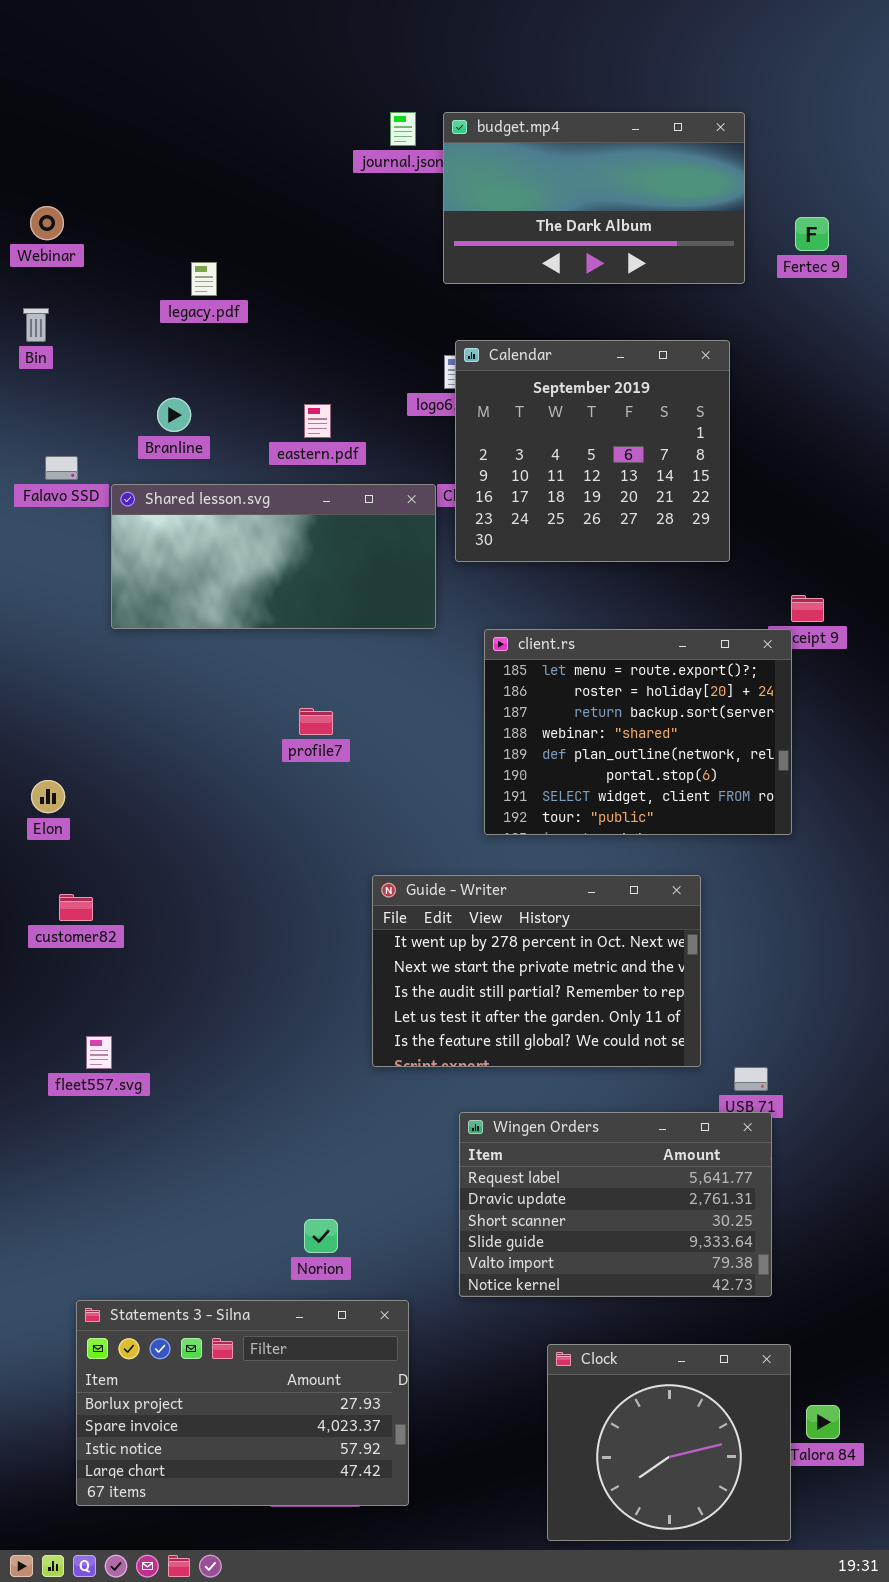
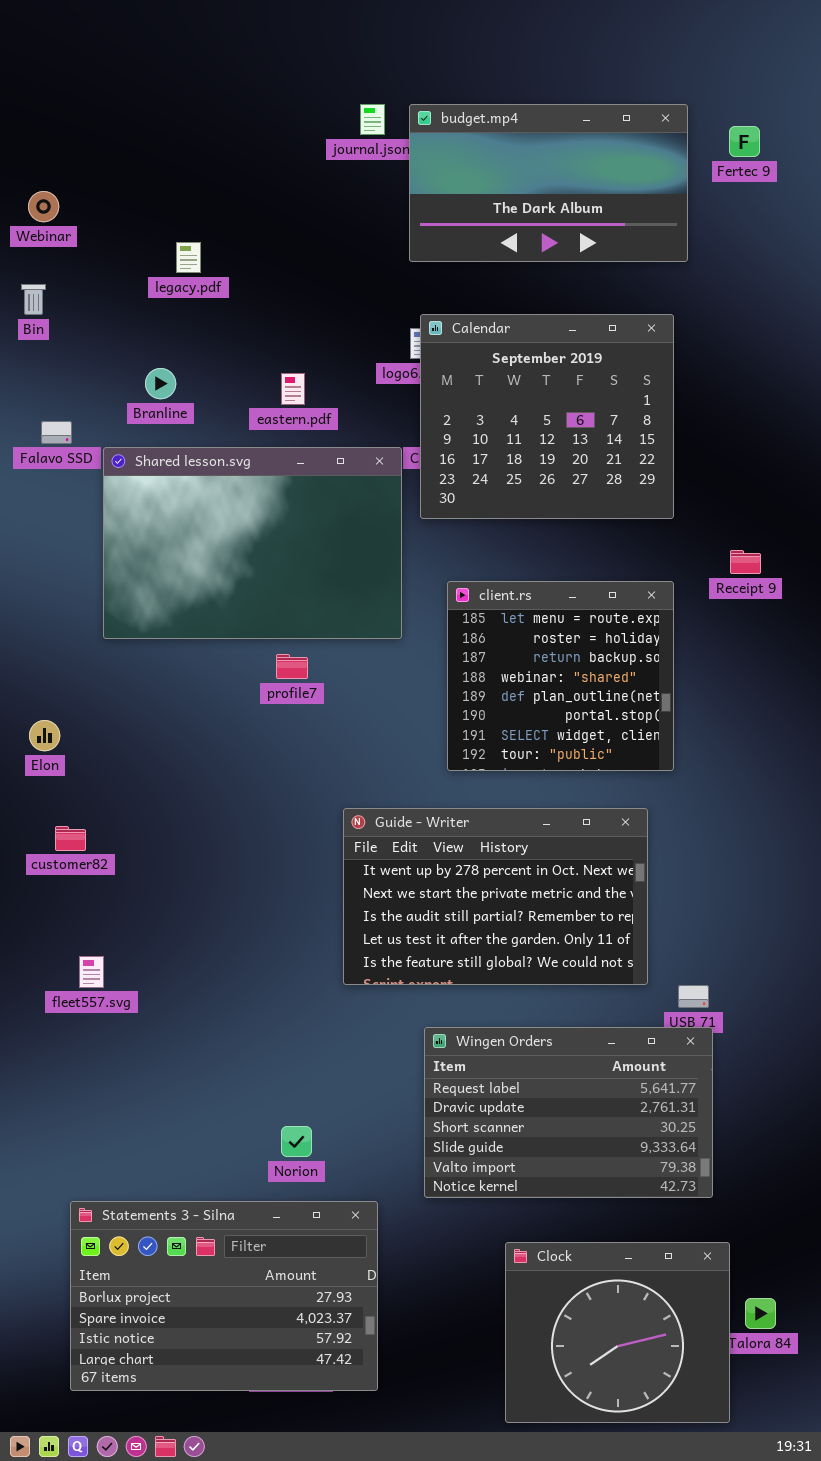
Fertec 9: [795,217,829,251] -> [729,126,760,157], moved
Shared lesson.svg: [111,484,436,629] -> [103,447,402,639], resized
client.rs: [484,629,792,835] -> [447,581,674,771], resized

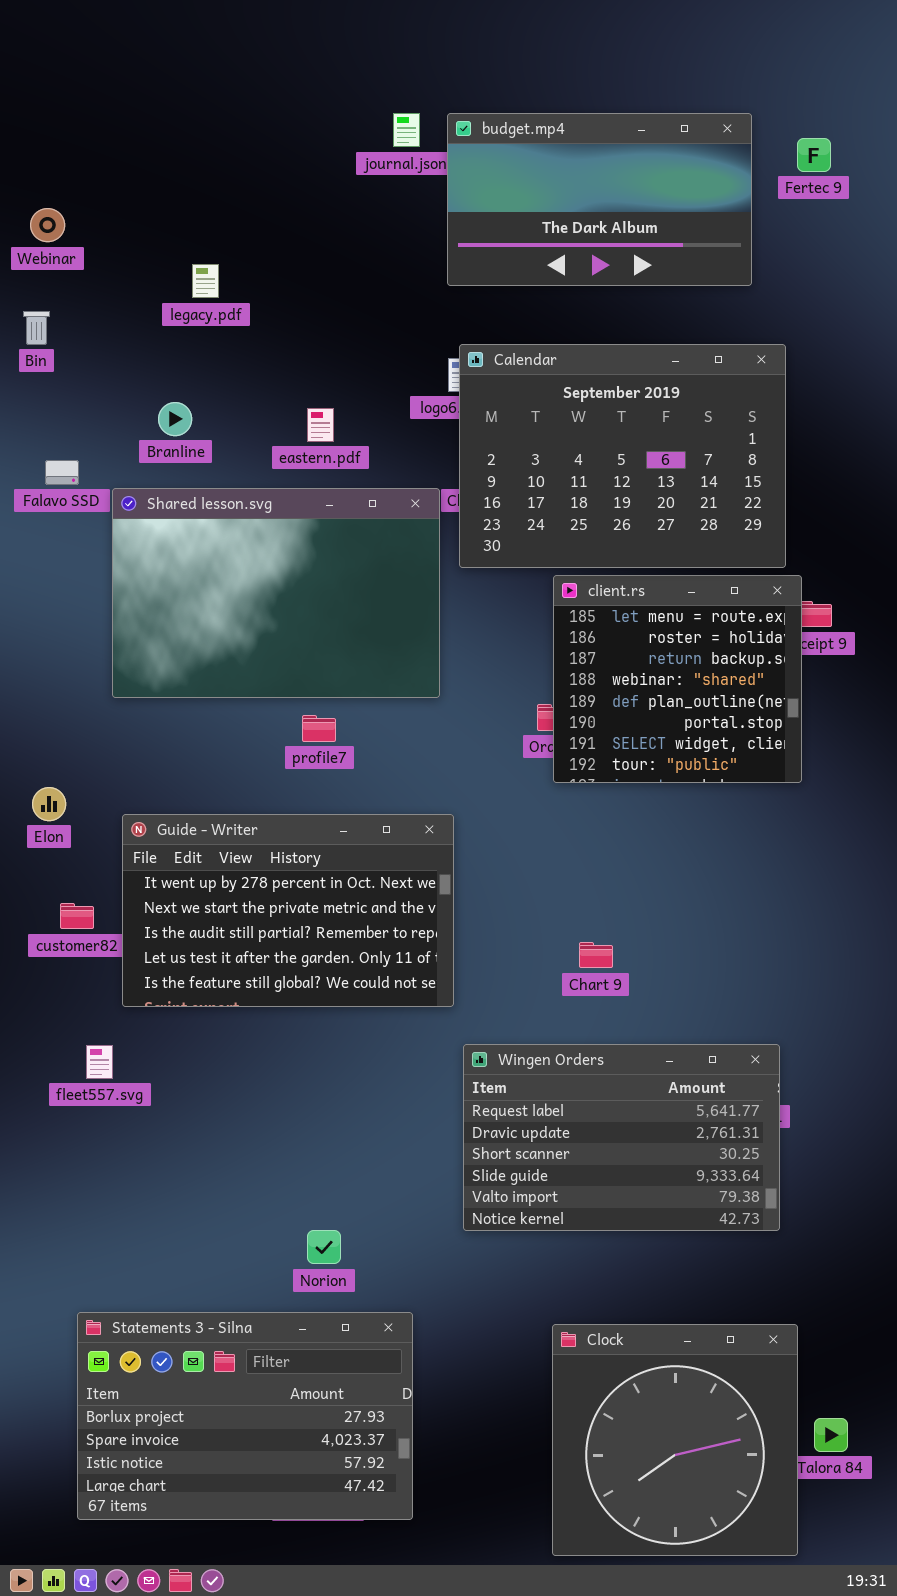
Calendar: [420,314,674,519] -> [459,344,786,568], resized
client.rs: [447,581,674,771] -> [553,575,802,783], moved
Guide - Writer: [343,808,648,985] -> [122,814,454,1007], moved
Wingen Orders: [424,1027,713,1198] -> [463,1044,780,1231], moved
Clock: [505,1242,730,1423] -> [552,1324,798,1556], resized

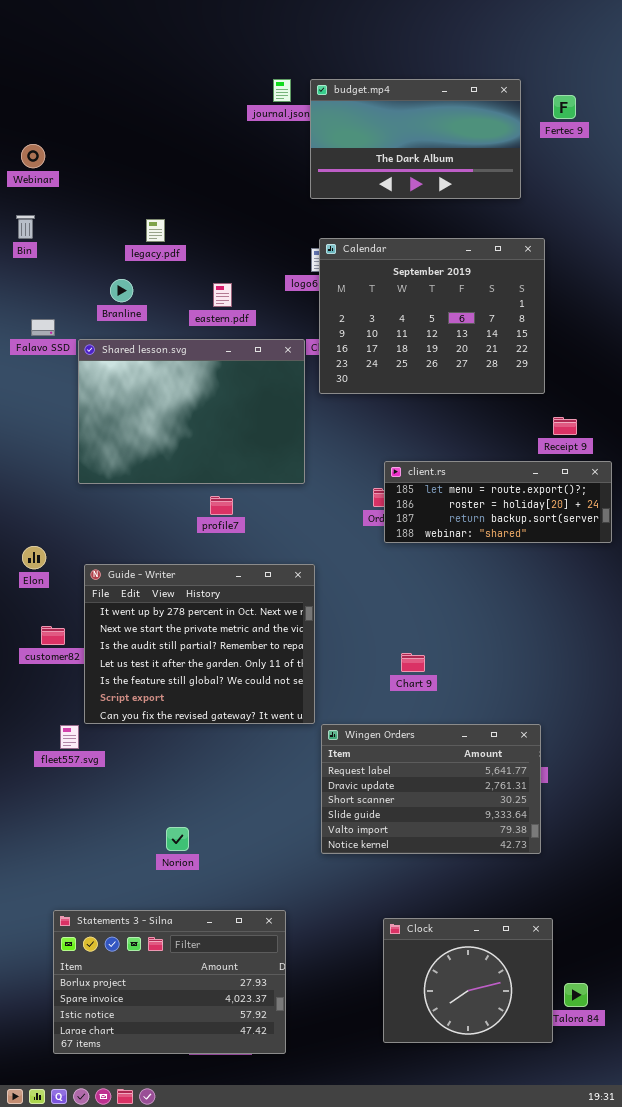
legacy.pdf: [192,264,219,298] -> [146,219,165,242], moved
client.rs: [553,575,802,783] -> [384,461,612,543], resized
Guide - Writer: [122,814,454,1007] -> [84,564,315,724], resized
Norion: [307,1230,341,1264] -> [166,827,189,851], moved
Clock: [552,1324,798,1556] -> [383,918,553,1043], resized

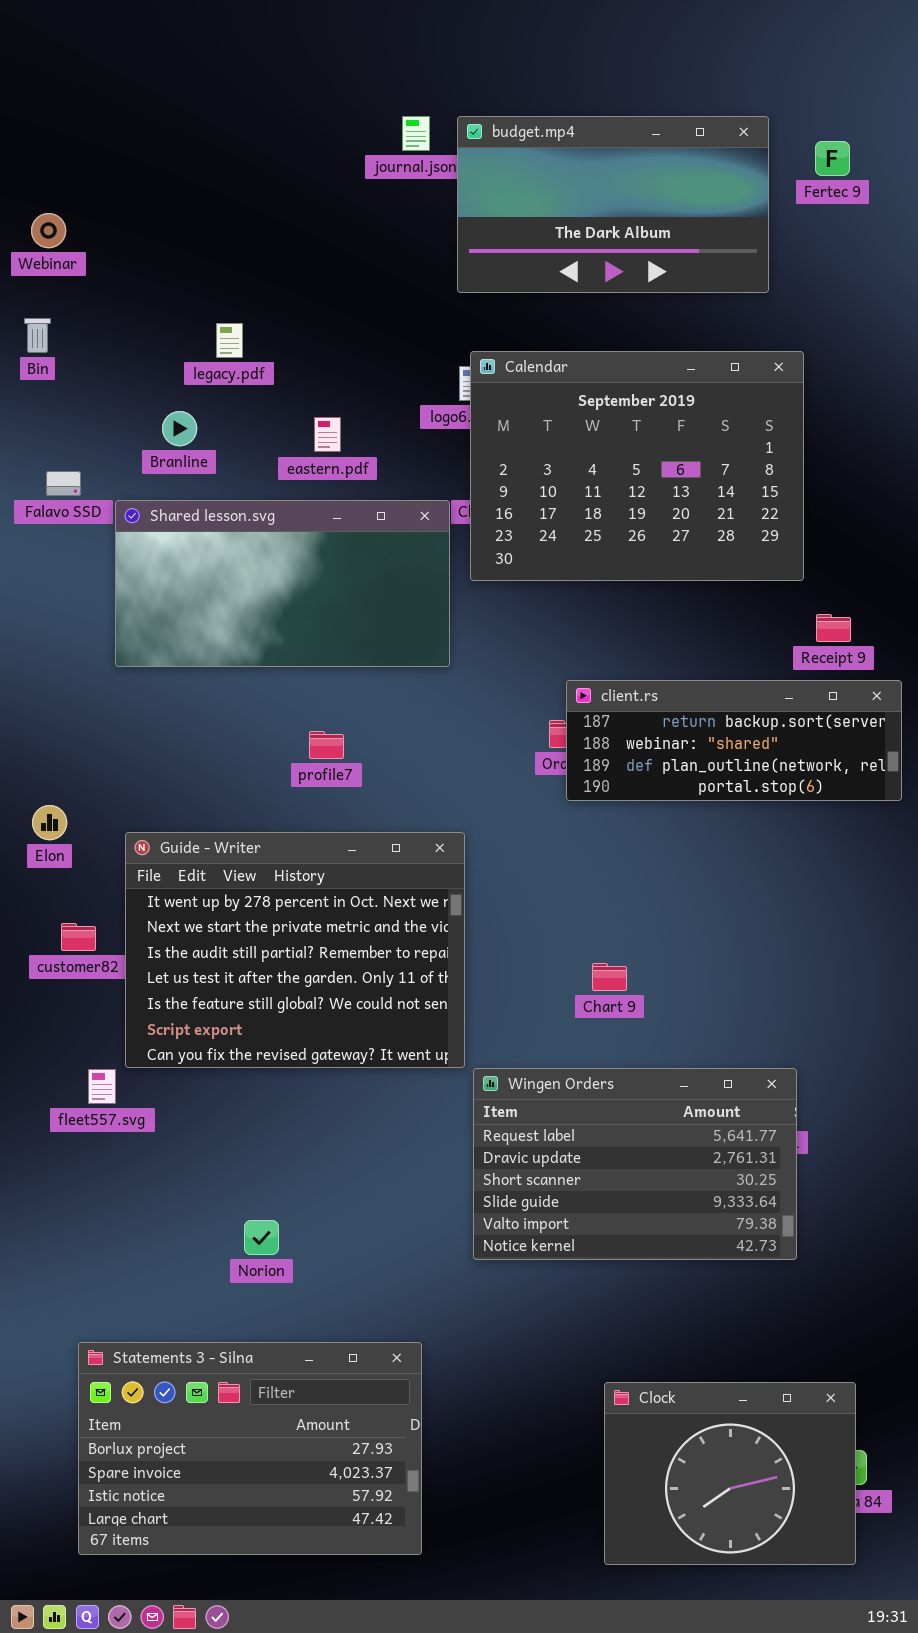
Shared lesson.svg: [78,339,305,484] -> [115,500,450,667], resized
client.rs: [384,461,612,543] -> [566,680,902,801], scrolled down 2 rows
Clock: [383,918,553,1043] -> [604,1382,856,1565], moved

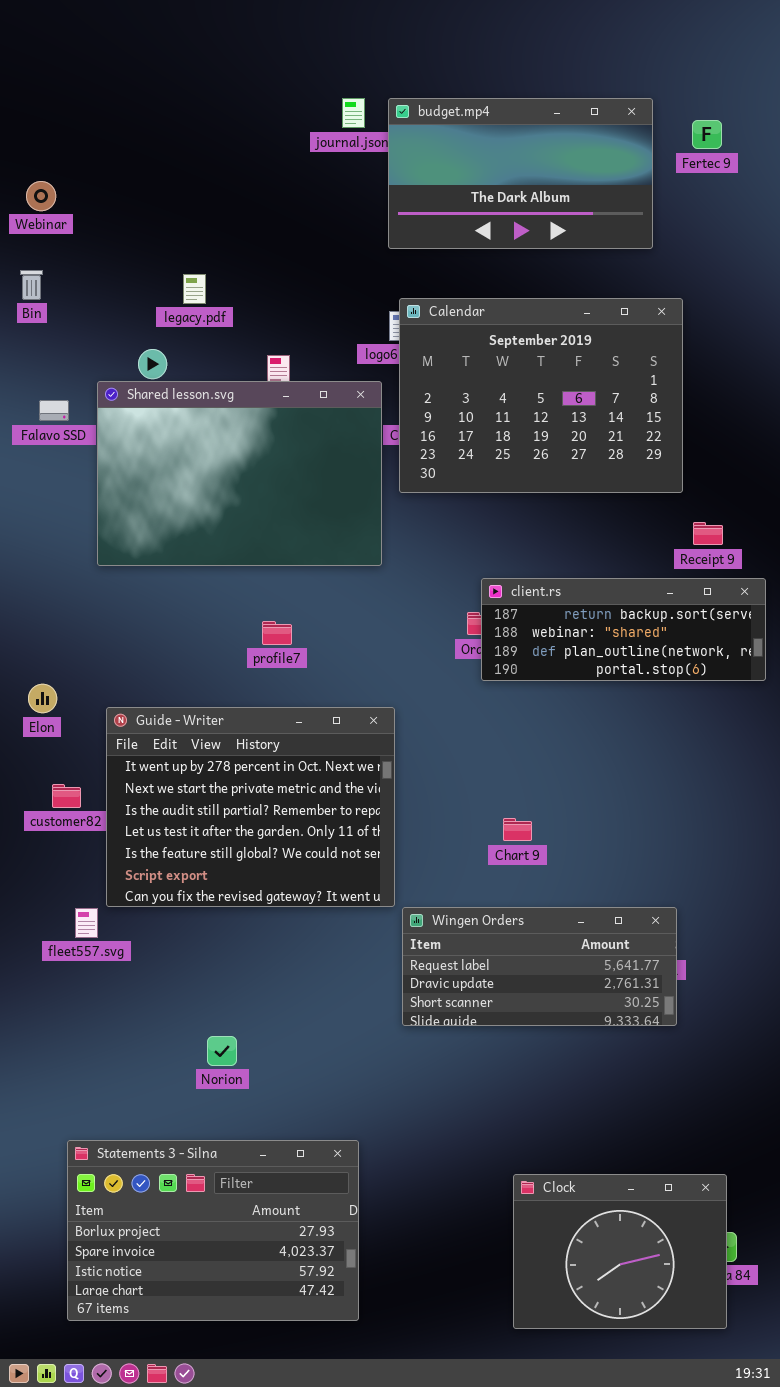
Shared lesson.svg: [115,500,450,667] -> [97,381,382,566], resized
Wingen Orders: [473,1068,797,1260] -> [402,907,677,1026], resized

